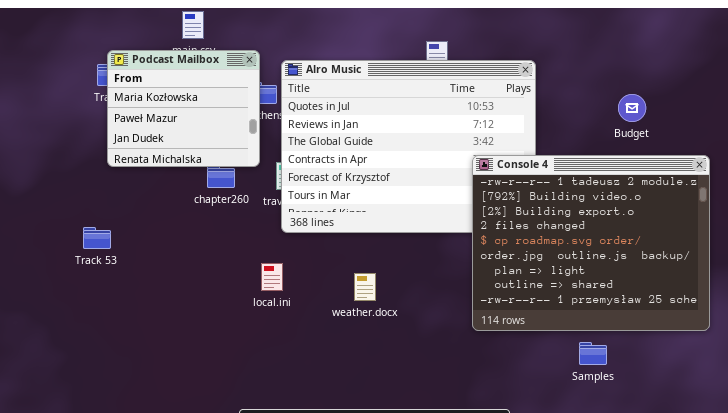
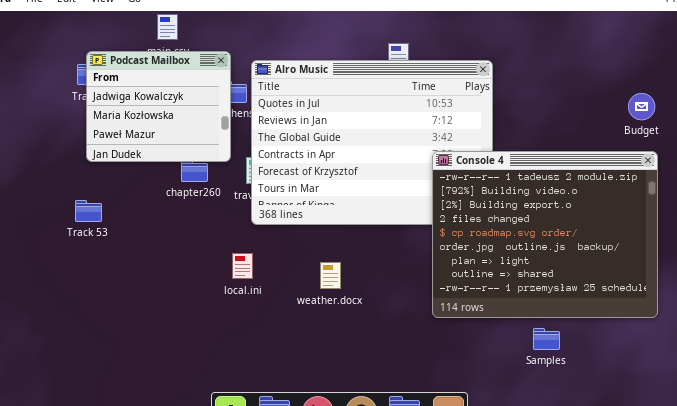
Podcast Mailbox: [107,50,260,167] -> [86,51,231,162], scrolled up 1 row
Budget: [618,94,646,122] -> [628,93,655,120], moved
Track 53: [83,227,111,249] -> [75,200,102,222], moved

